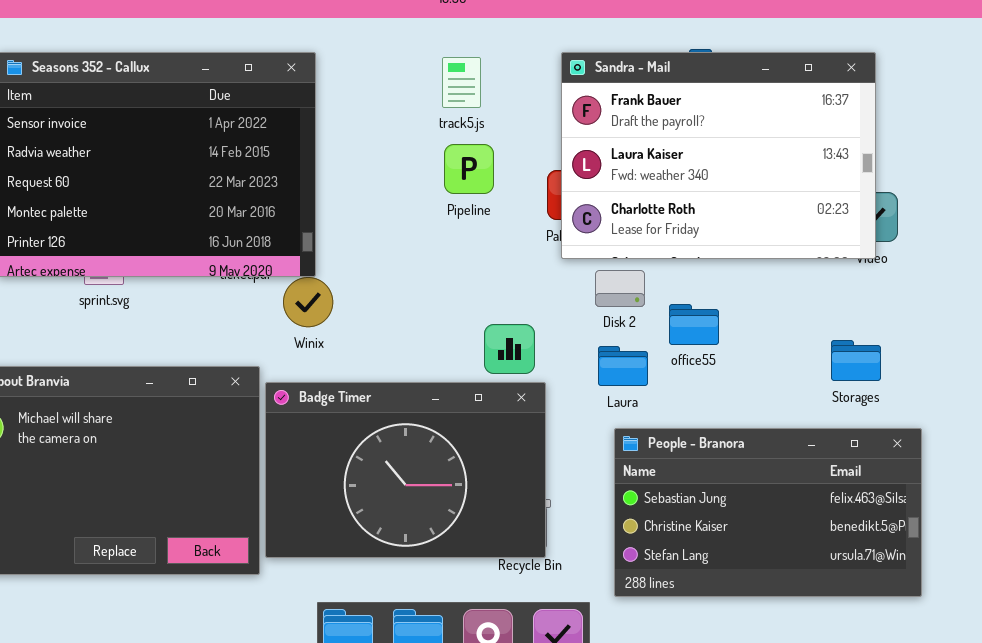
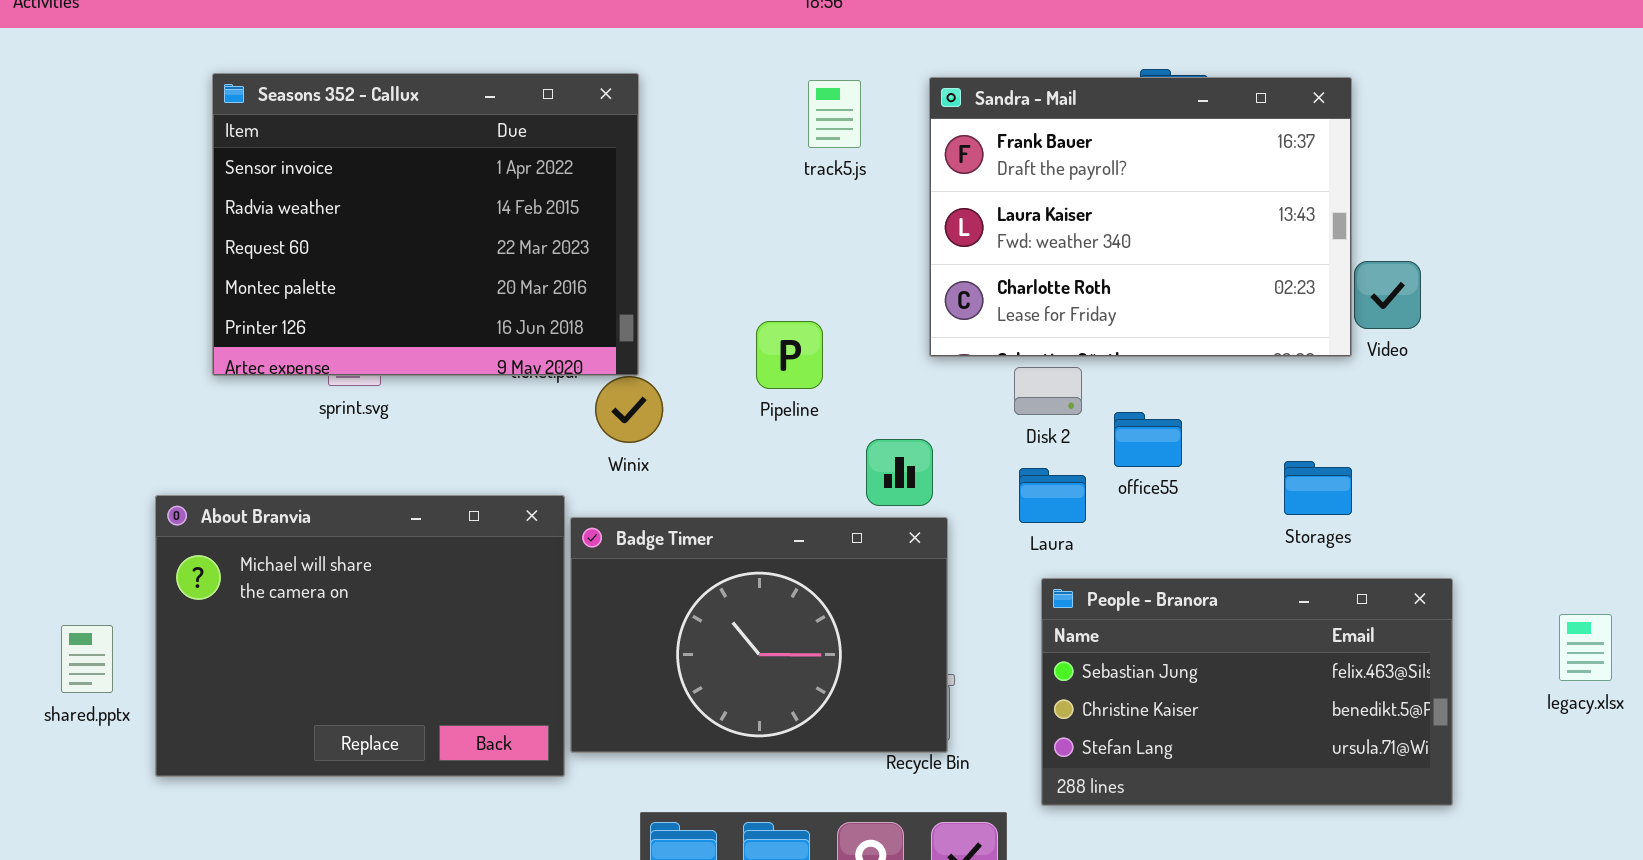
Sandra - Mail: [561,52,876,259] -> [929,77,1352,357], moved
Pipeline: [444,144,494,194] -> [756,321,823,389], moved
Storages: [831,340,881,381] -> [1284,461,1352,515], moved

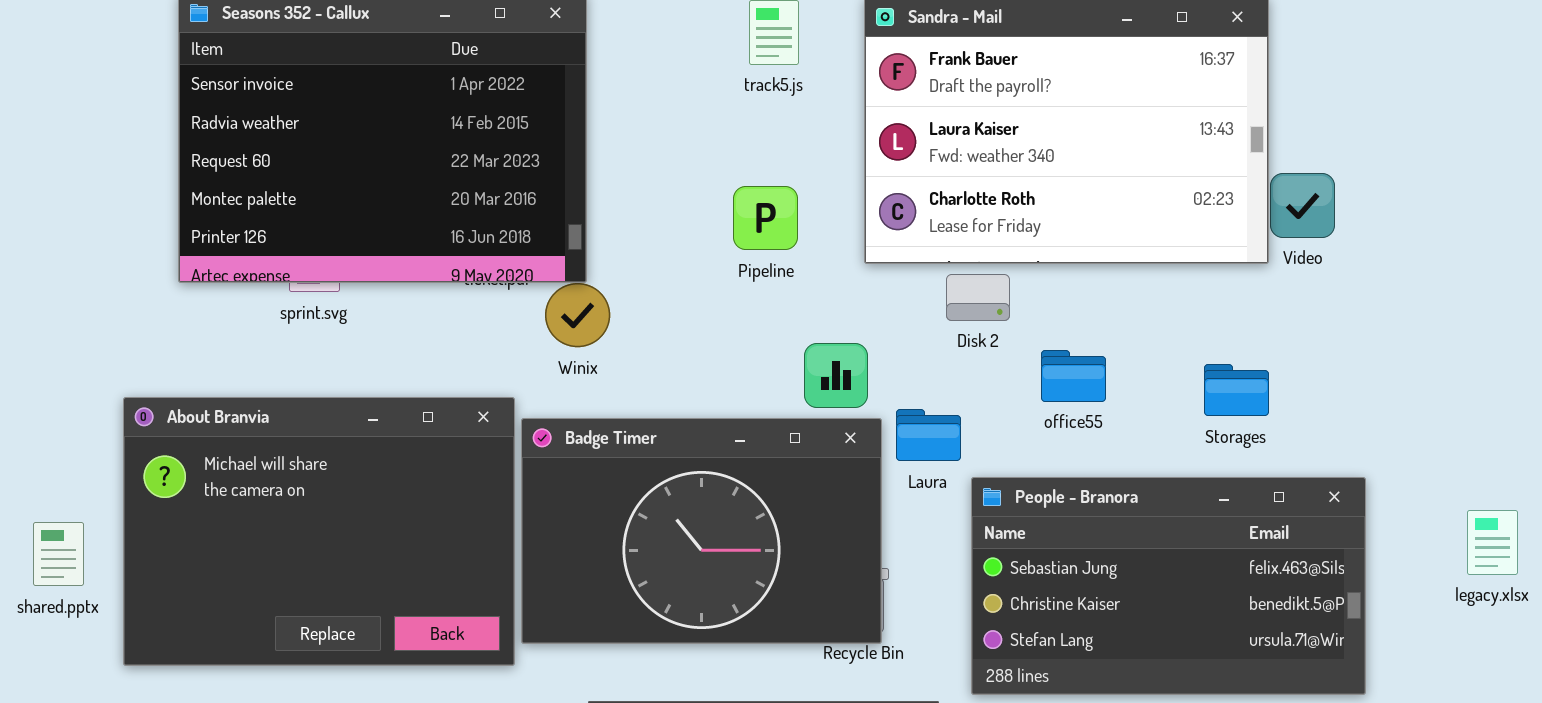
Pipeline: [756,321,823,389] -> [733,186,798,250], moved
office55: [1114,412,1182,467] -> [1041,350,1106,402], moved
Laura: [1019,468,1086,523] -> [896,409,961,461], moved

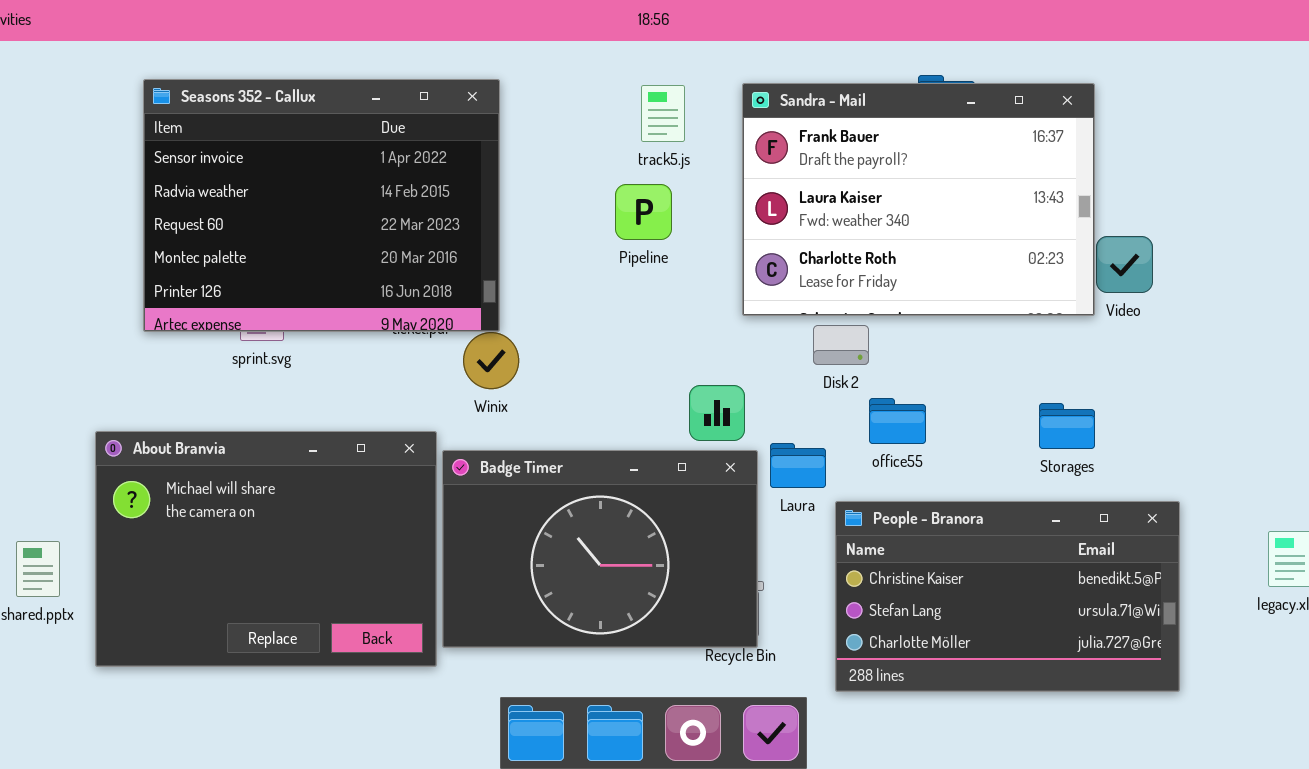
Pipeline: [733,186,798,250] -> [615,184,672,240], moved
office55: [1041,350,1106,402] -> [869,398,926,444], moved
People - Branora: [971,477,1366,695] -> [835,501,1180,692], scrolled down 1 row

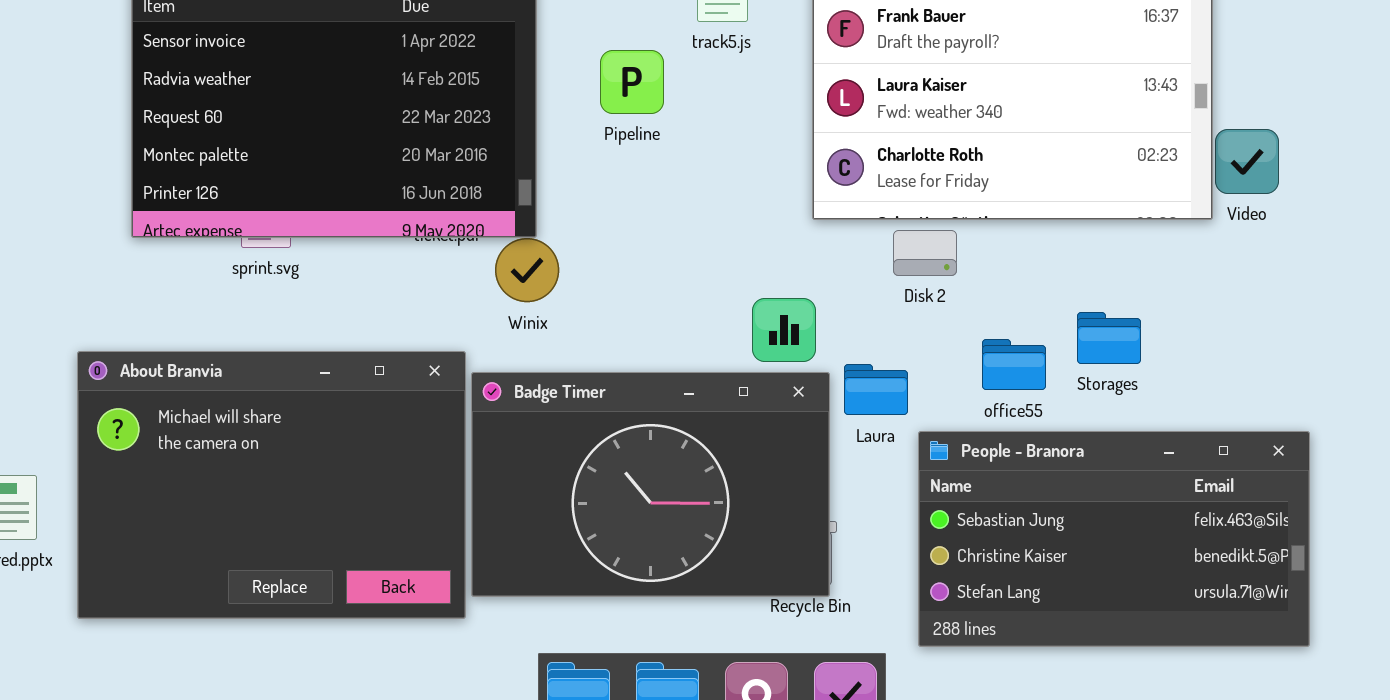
Pipeline: [615,184,672,240] -> [600,50,664,114], moved
office55: [869,398,926,444] -> [982,339,1046,390], moved
Storages: [1039,403,1095,449] -> [1077,312,1141,364], moved
People - Branora: [835,501,1180,692] -> [918,431,1310,647], scrolled up 1 row

